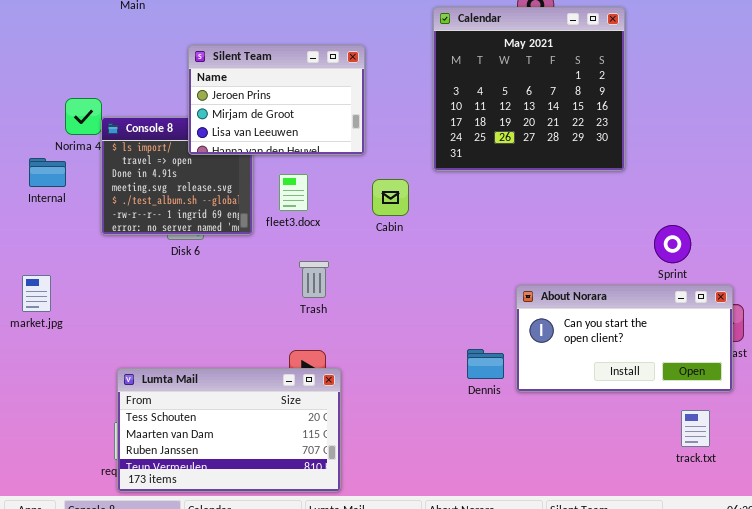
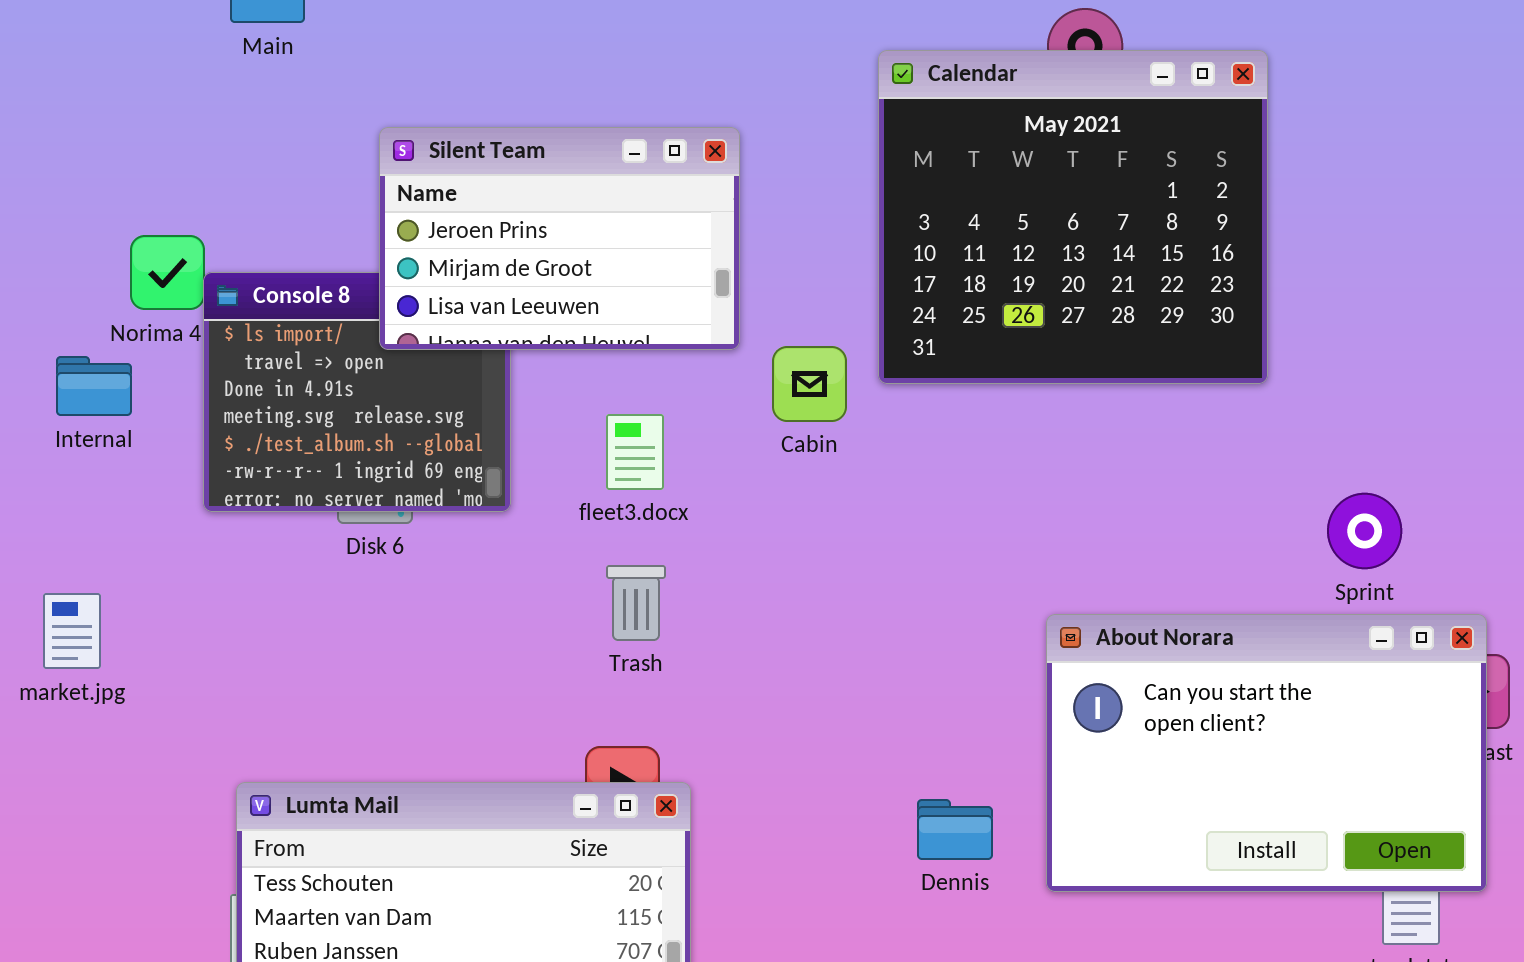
fleet3.docx: [279,174,308,211] -> [606,414,664,490], moved
Cabin: [372,179,409,216] -> [772,346,847,422], moved
About Norara: [516,285,733,392] -> [1046,614,1487,892], resized
Dennis: [467,349,504,379] -> [917,799,993,860], moved

